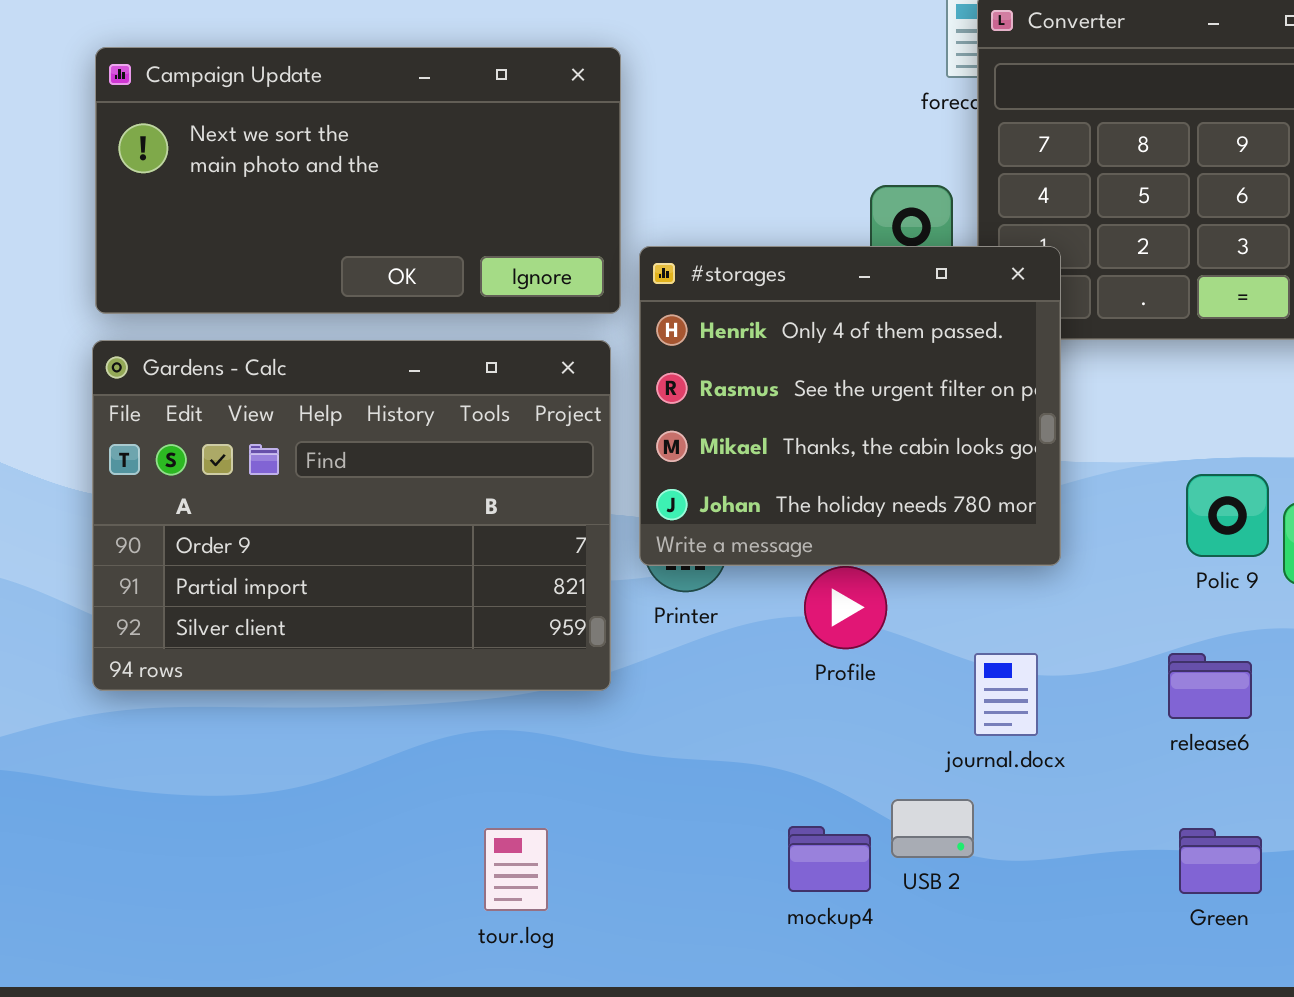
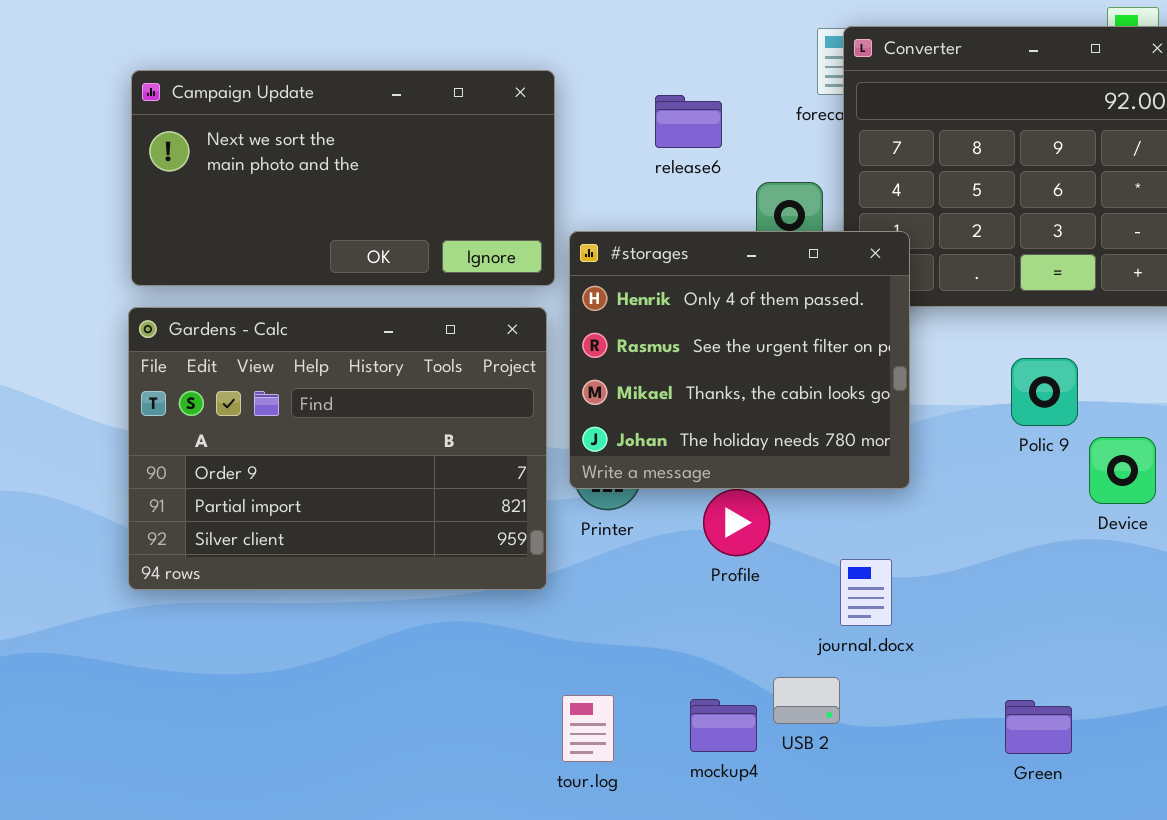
Polic 9: [1186,474,1269,557] -> [1011,358,1078,426], moved
release6: [1168,653,1252,719] -> [655,95,722,148], moved
tour.log: [484,828,548,911] -> [562,695,614,762], moved

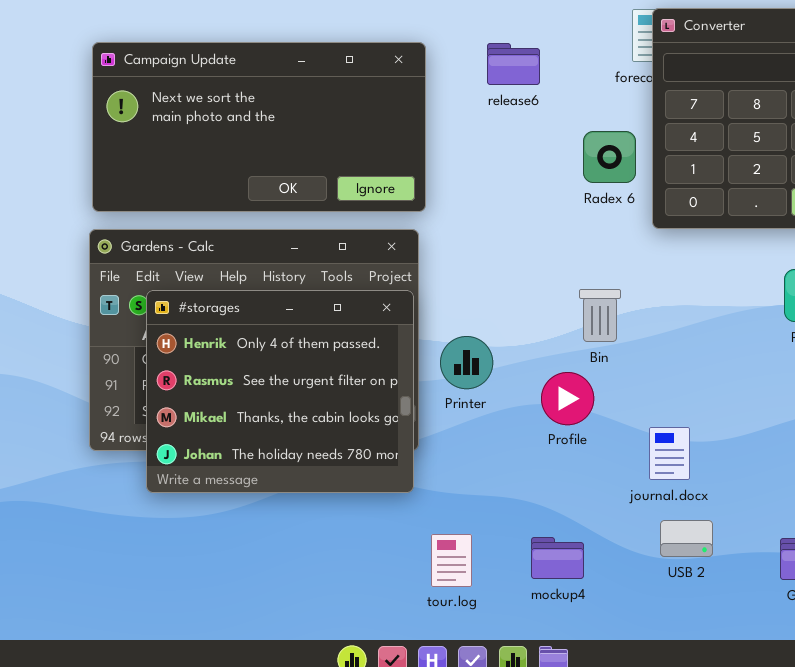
release6: [655,95,722,148] -> [487,43,540,85], moved
#storages: [569,231,910,489] -> [146,290,414,493], moved
USB 2: [773,677,840,724] -> [660,520,713,557], moved

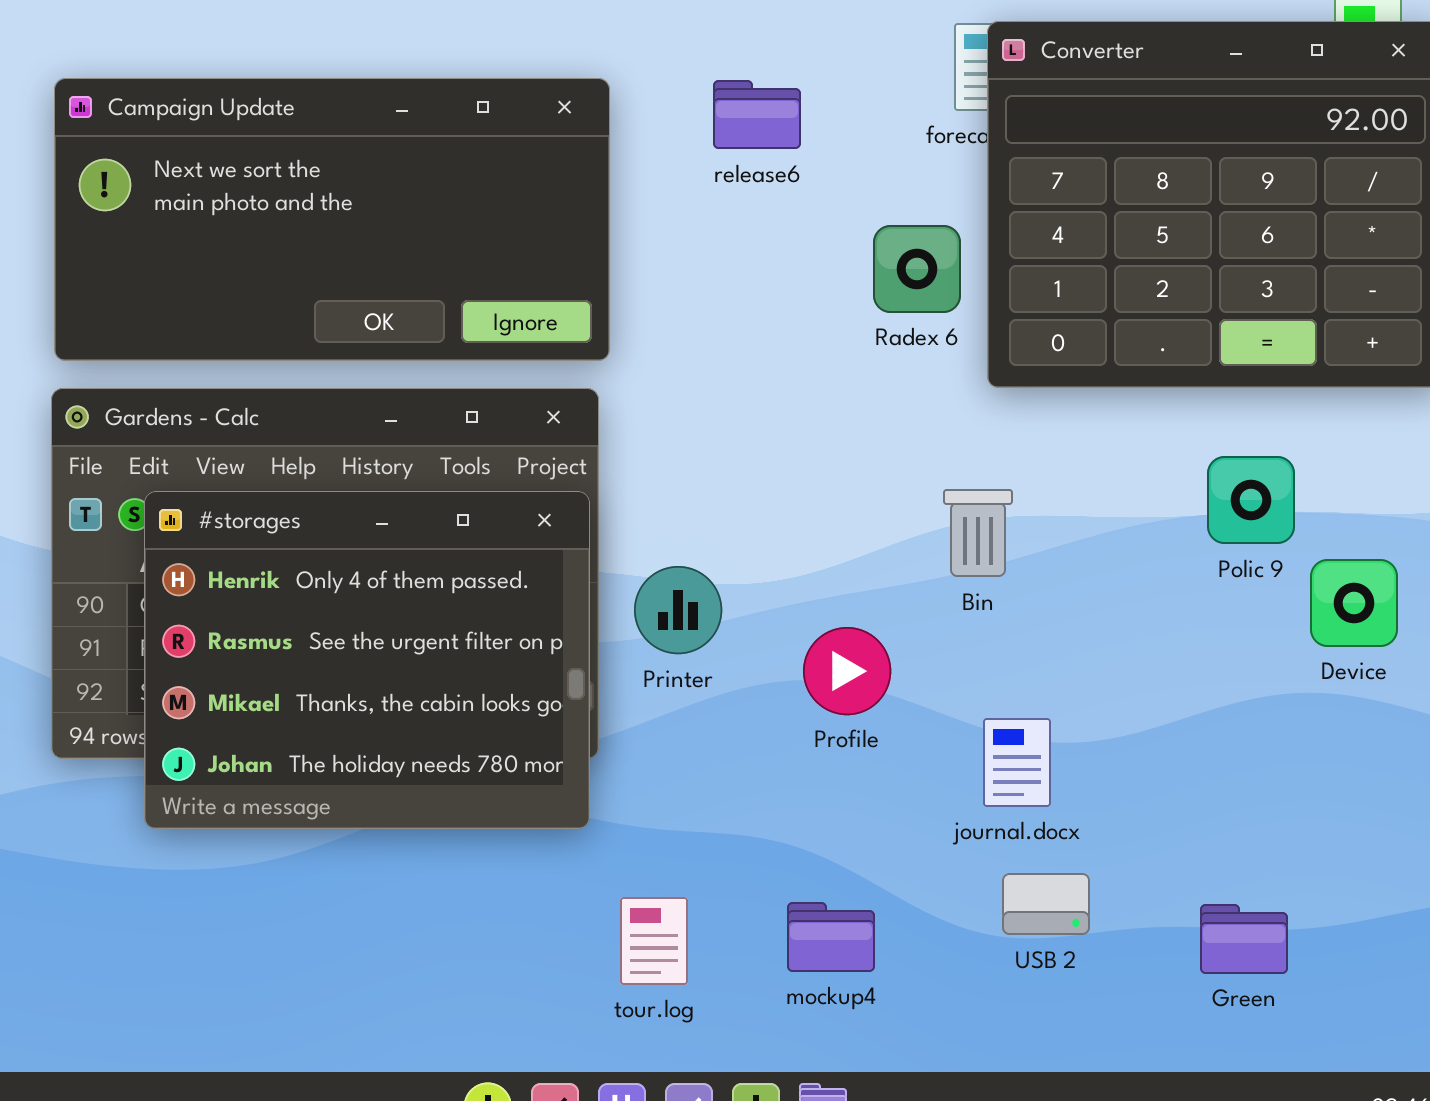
Bin: [579,289,621,342] -> [943,489,1013,577], moved

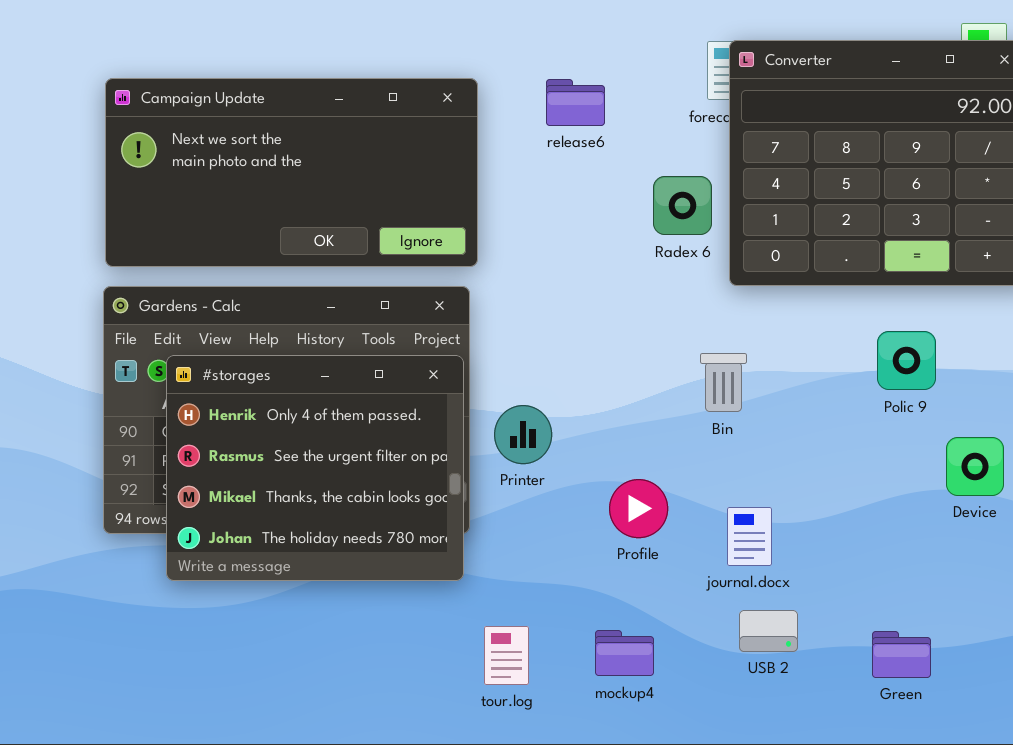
Device: [1310,559,1398,647] -> [946,437,1004,496], moved
Profile: [803,627,891,715] -> [609,479,668,538], moved

